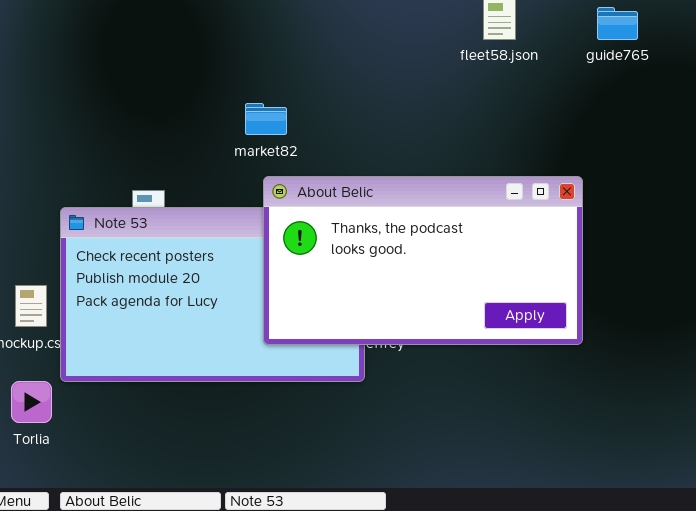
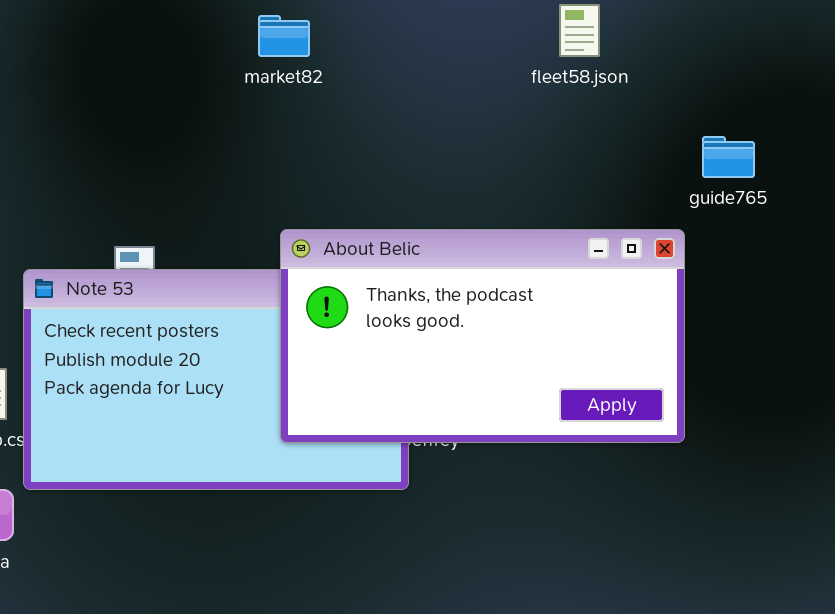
guide765: [597,7,638,40] -> [702,136,755,178], moved
market82: [245,103,287,135] -> [258,15,310,57], moved

